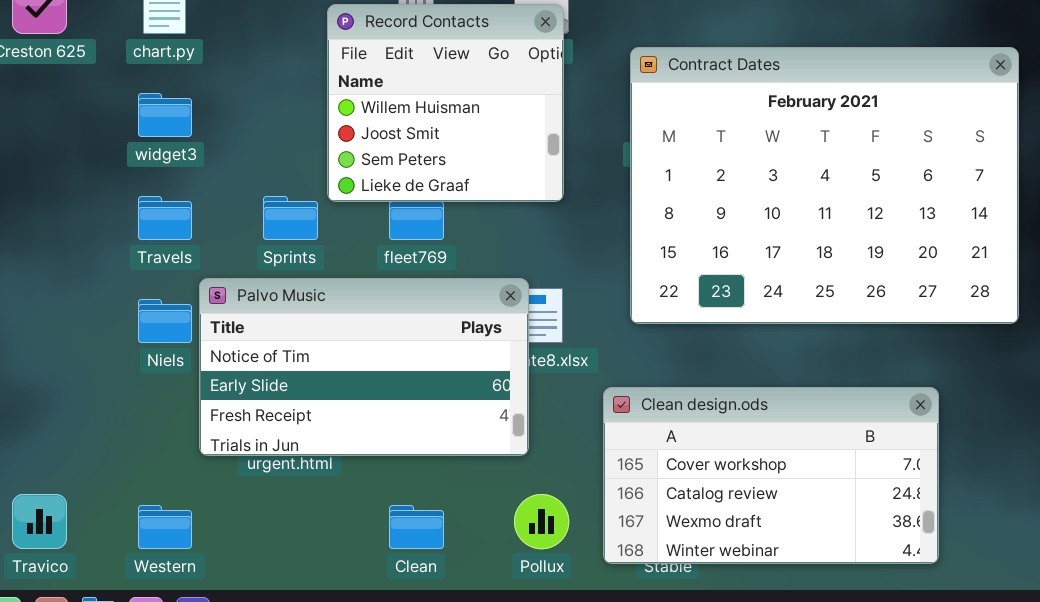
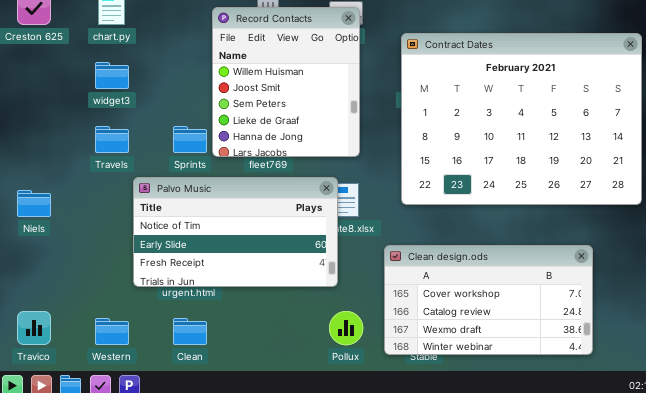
Record Contacts: [327,4,564,202] -> [212,7,360,157], resized
Niels: [138,299,192,343] -> [17,190,51,217], moved
Clean: [389,505,444,549] -> [173,318,207,345], moved

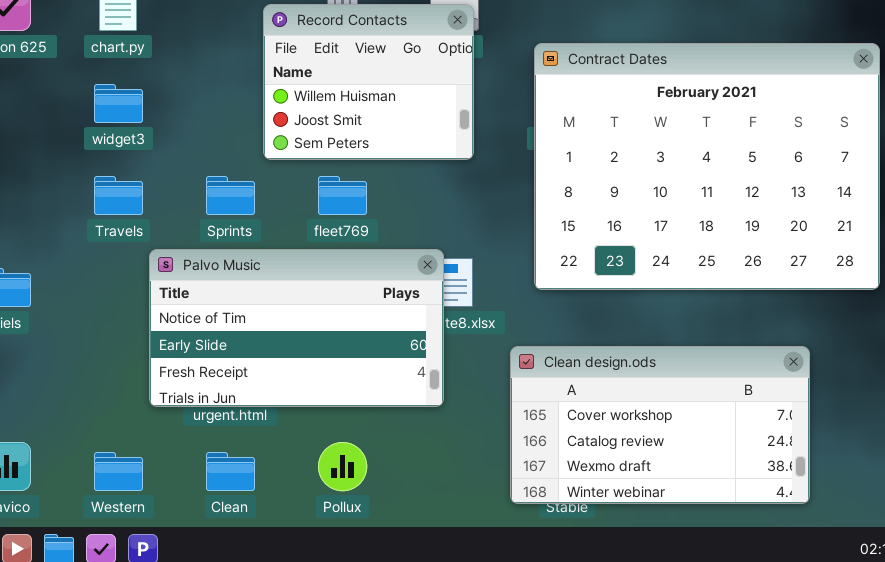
Record Contacts: [212,7,360,157] -> [263,4,474,160], resized
Pollux: [329,311,363,345] -> [318,442,367,491], moved

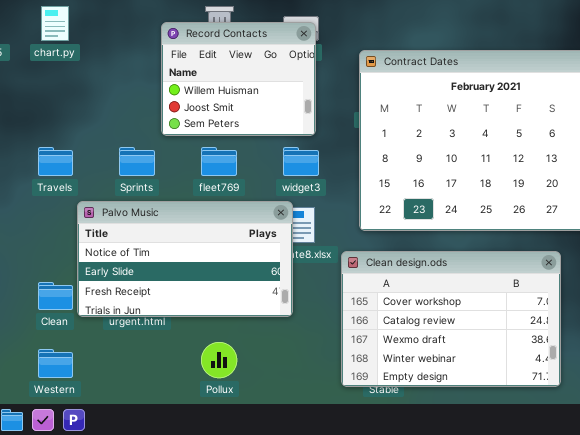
widget3: [94,84,143,123] -> [283,147,319,176], moved
Clean design.ods: [510,346,810,504] -> [341,251,561,387], resized
Clean: [206,452,255,491] -> [38,282,73,310], moved

